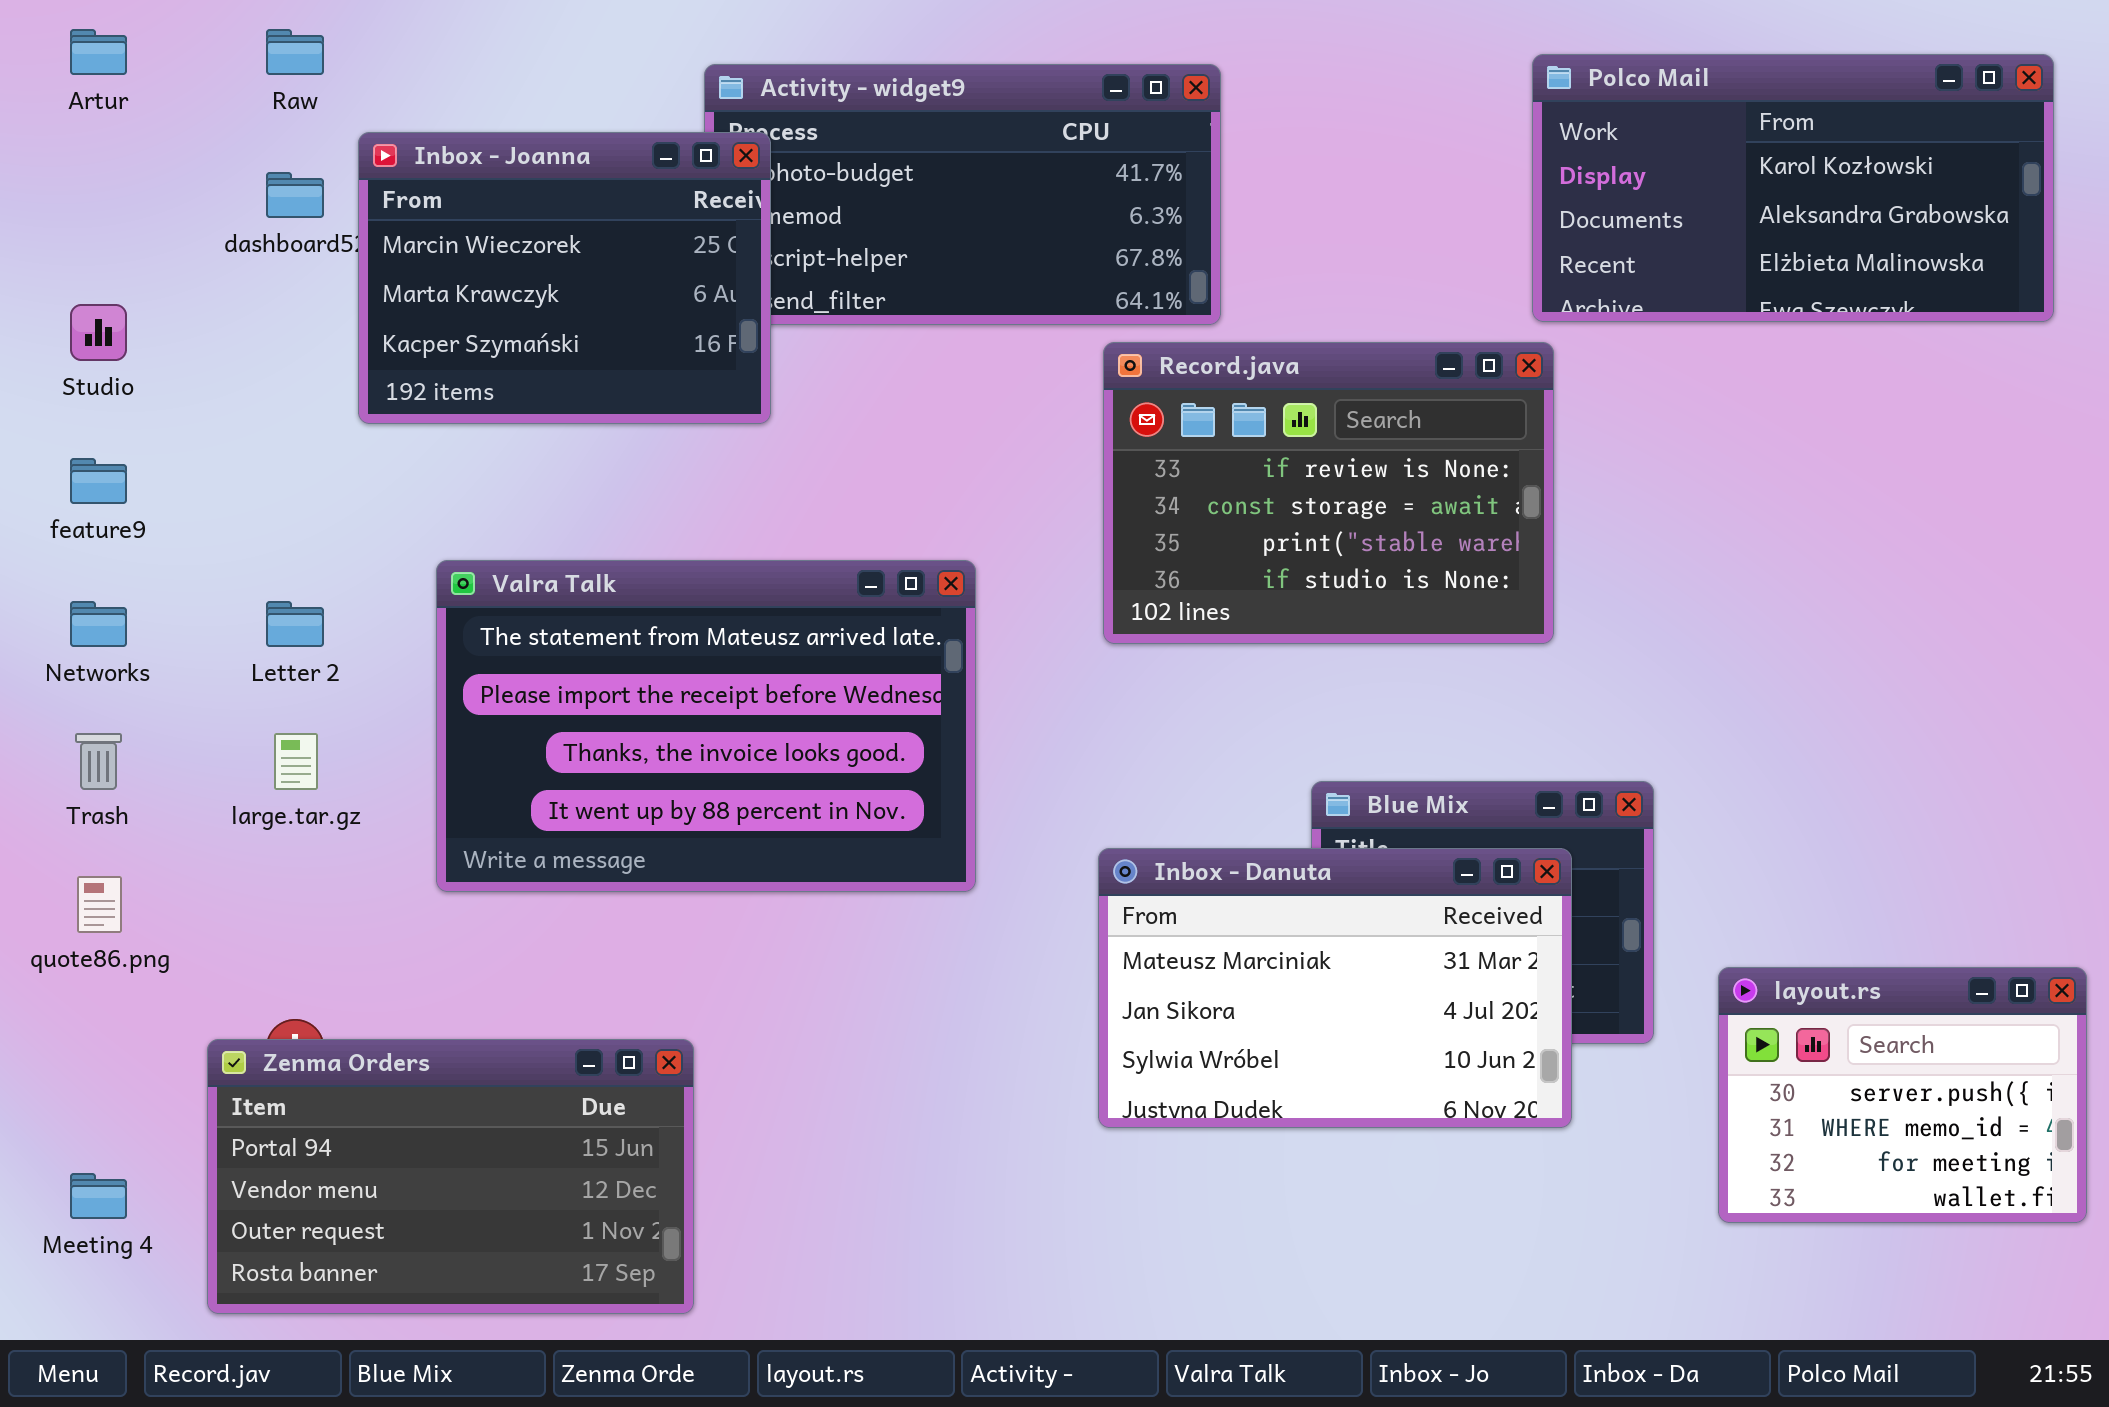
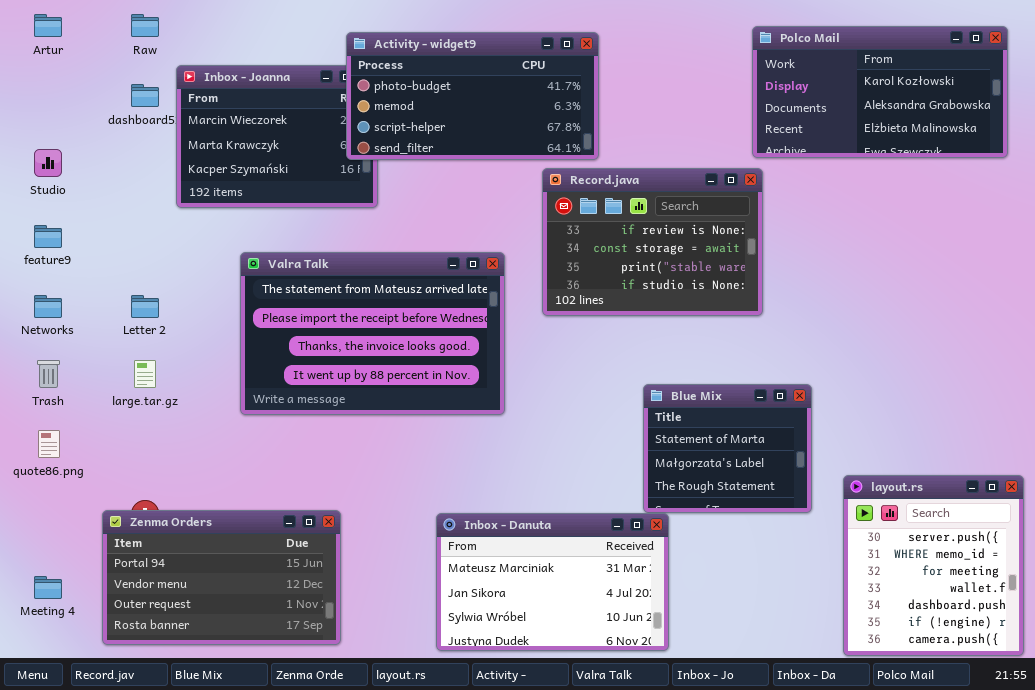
Activity - widget9: [704,64,1221,325] -> [346,32,599,160], raised
Valra Talk: [436,560,976,892] -> [240,252,505,415], moved
Inbox - Danuta: [1098,848,1572,1128] -> [436,513,669,651], moved
layout.rs: [1718,967,2087,1223] -> [843,475,1024,656], resized

